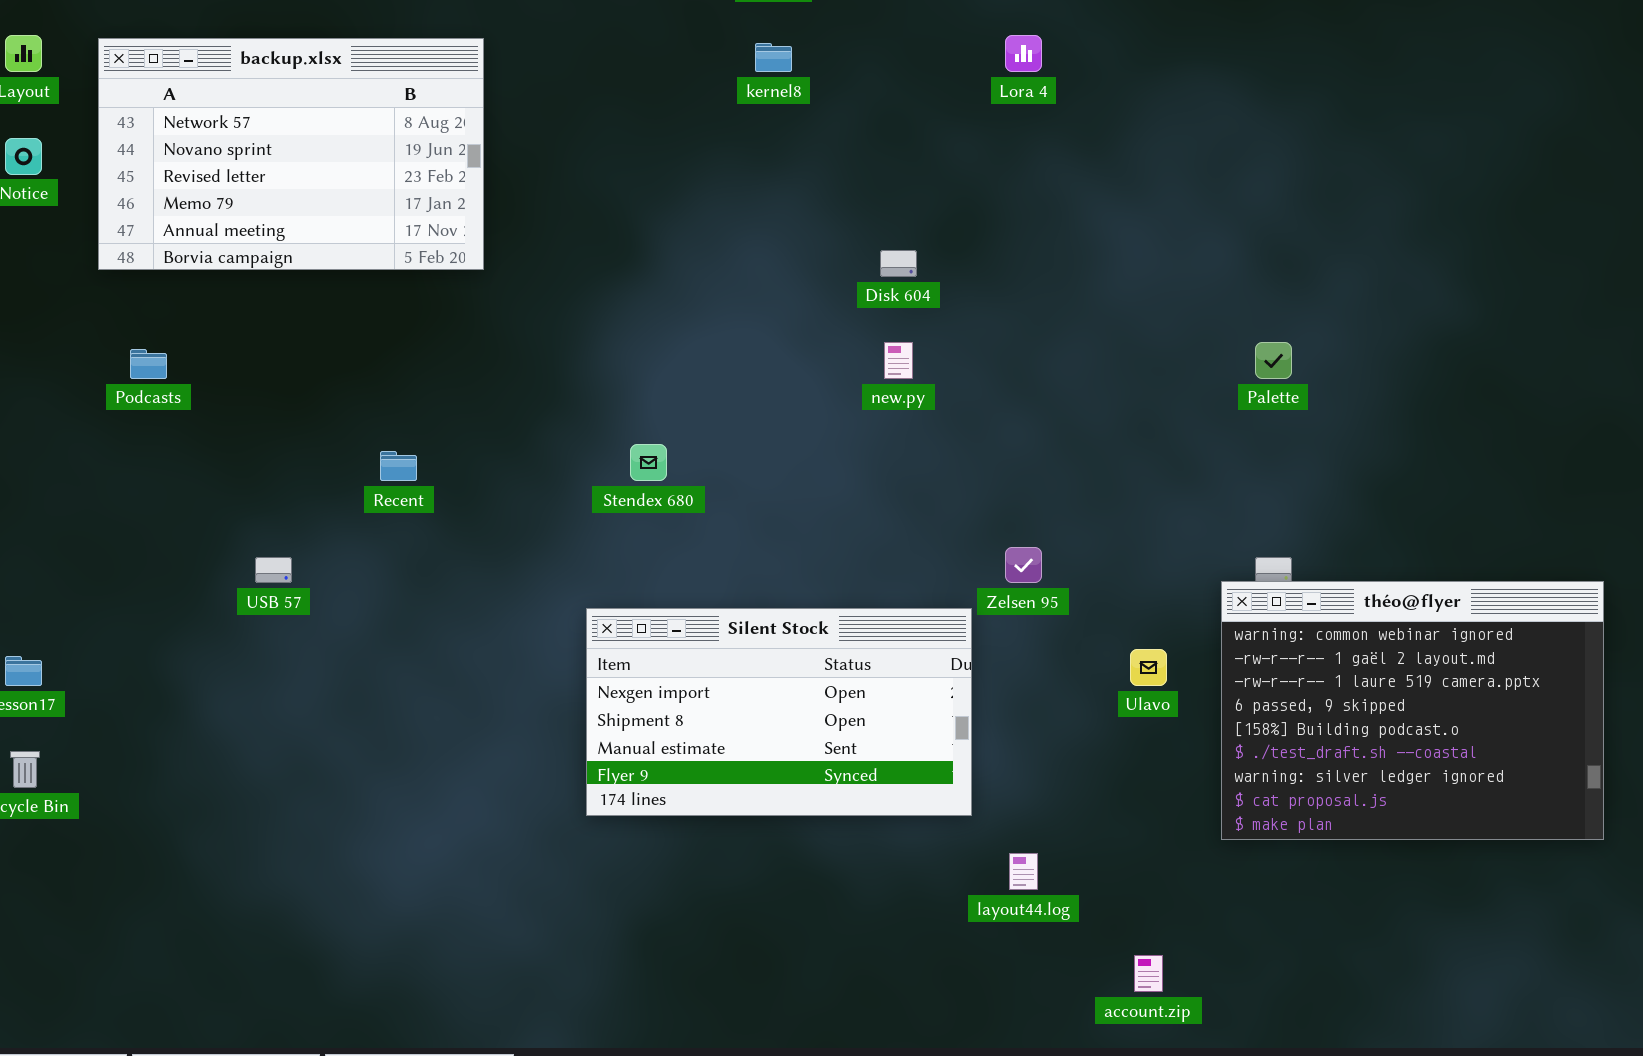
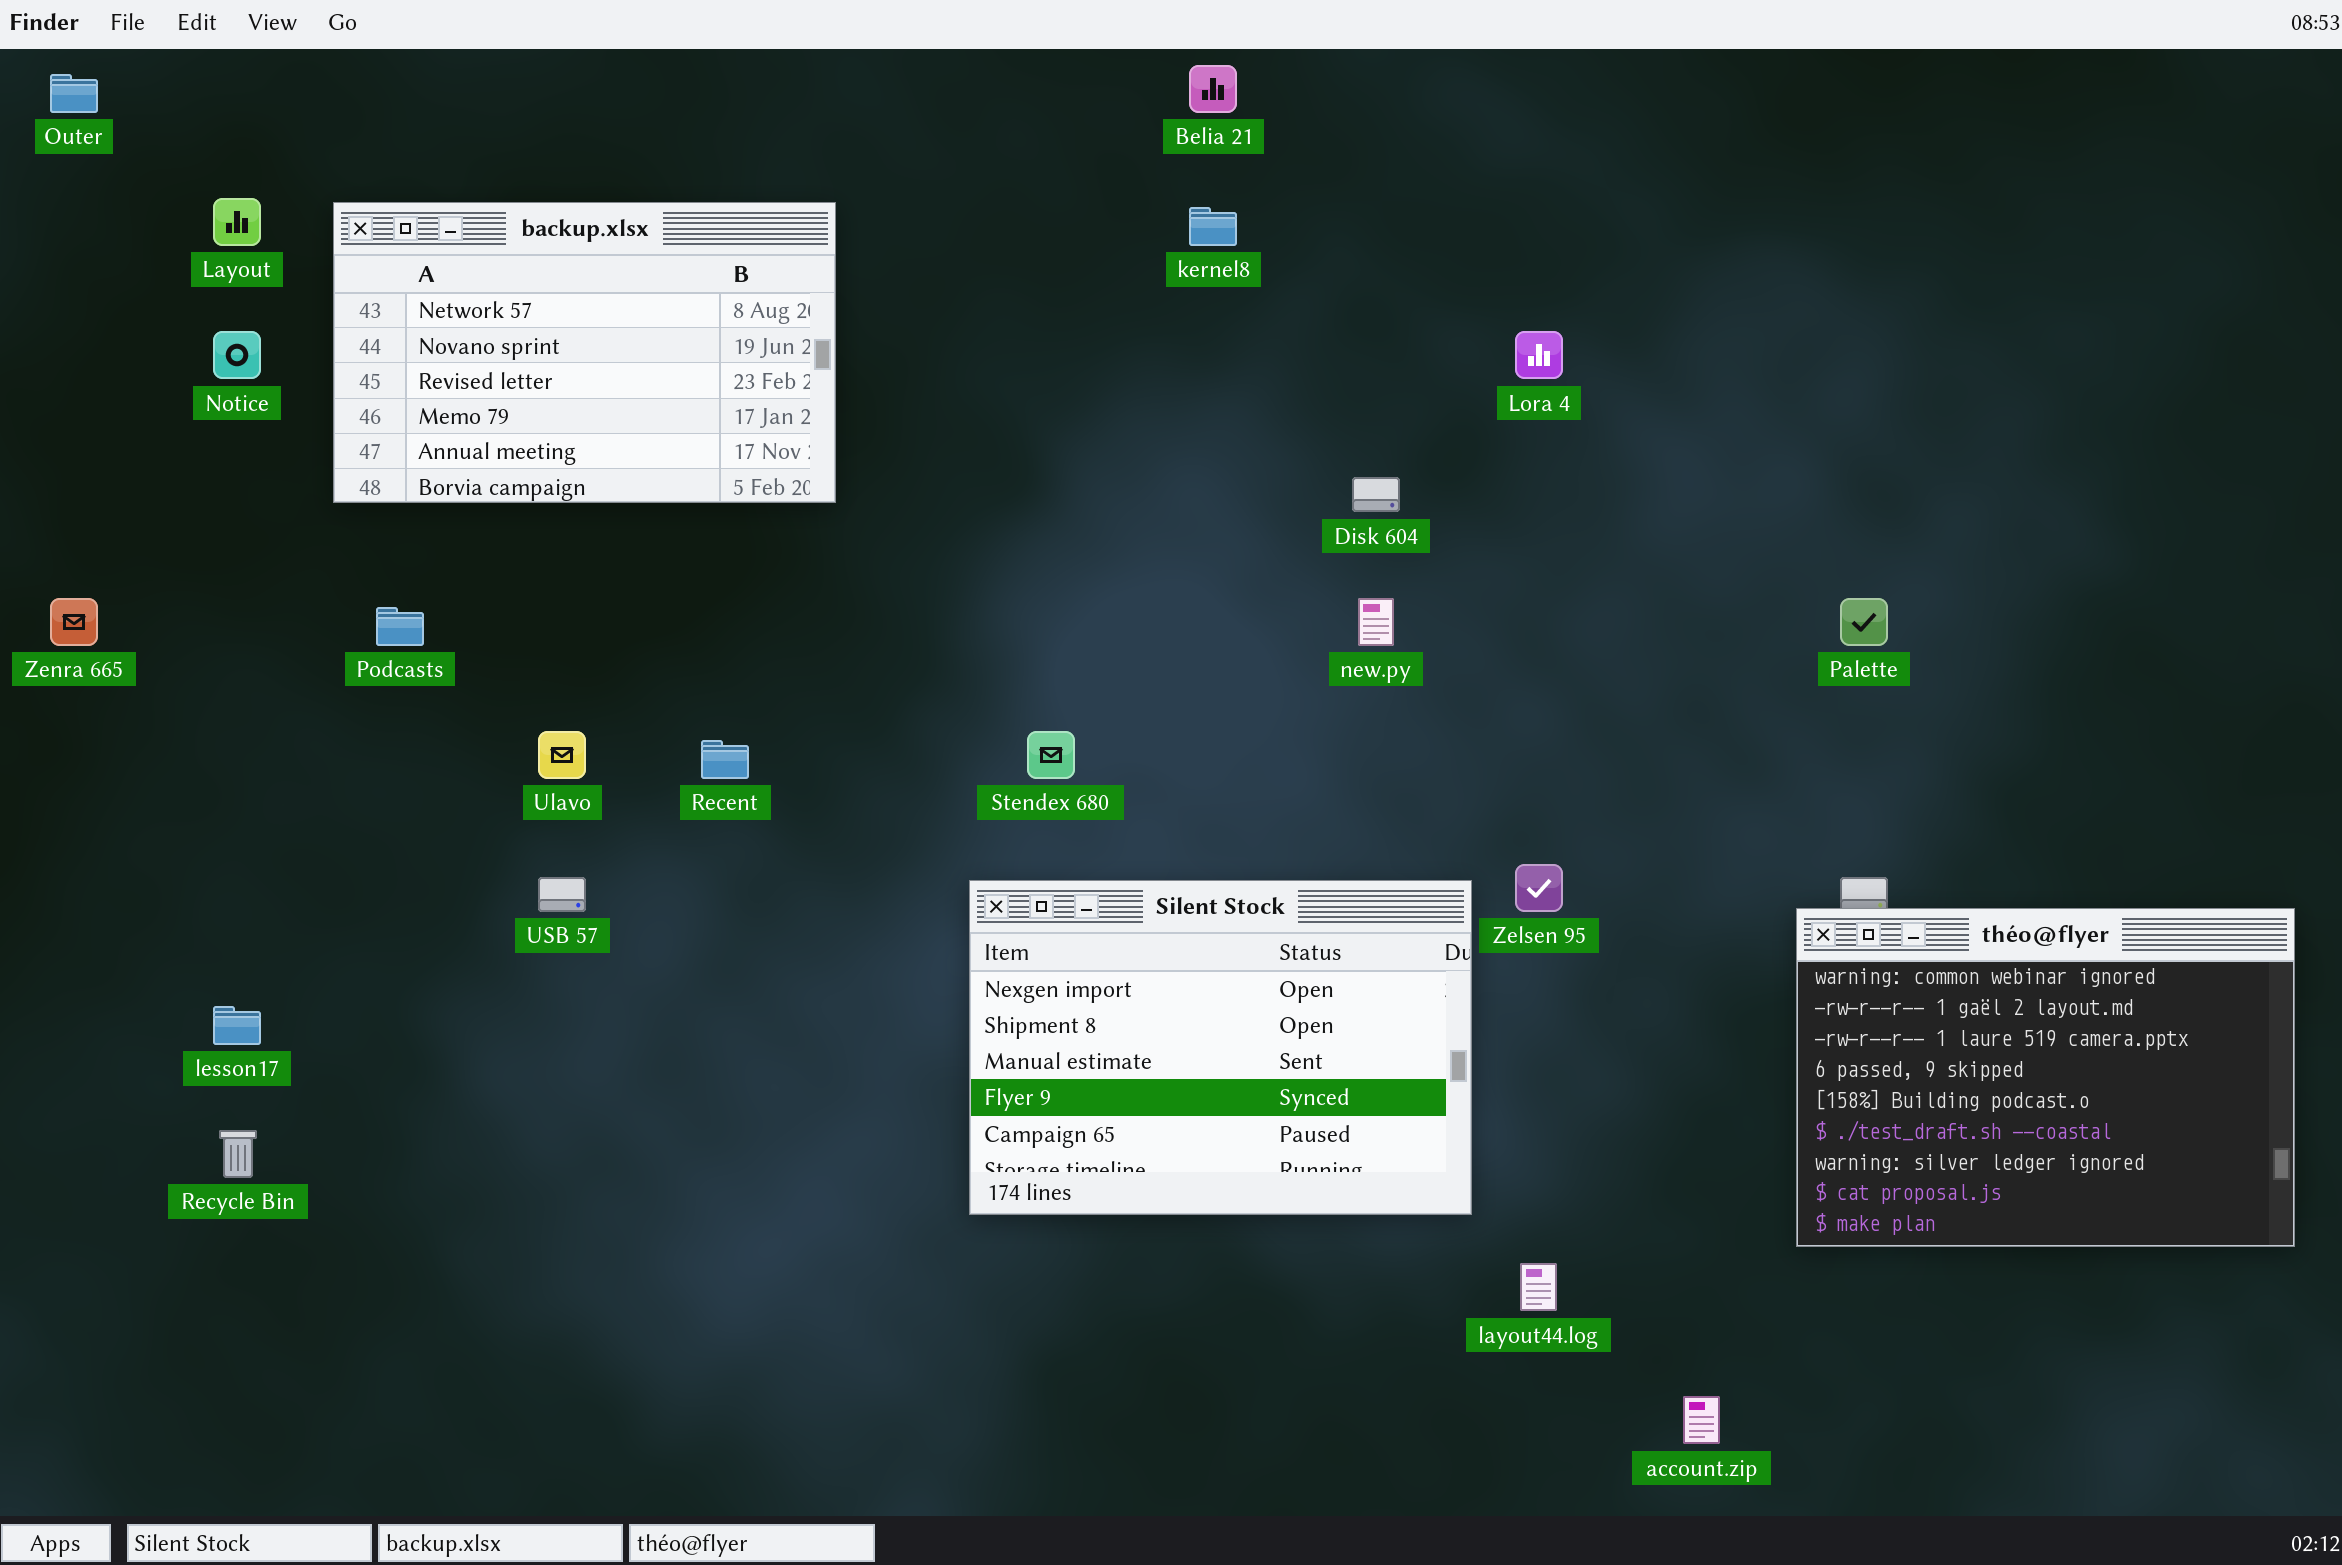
Lora 4: [1005,35,1042,72] -> [1515,331,1563,379], moved
Silent Stock: [586,608,972,816] -> [969,880,1472,1215], resized
Ulavo: [1130,649,1167,686] -> [538,731,586,779], moved

